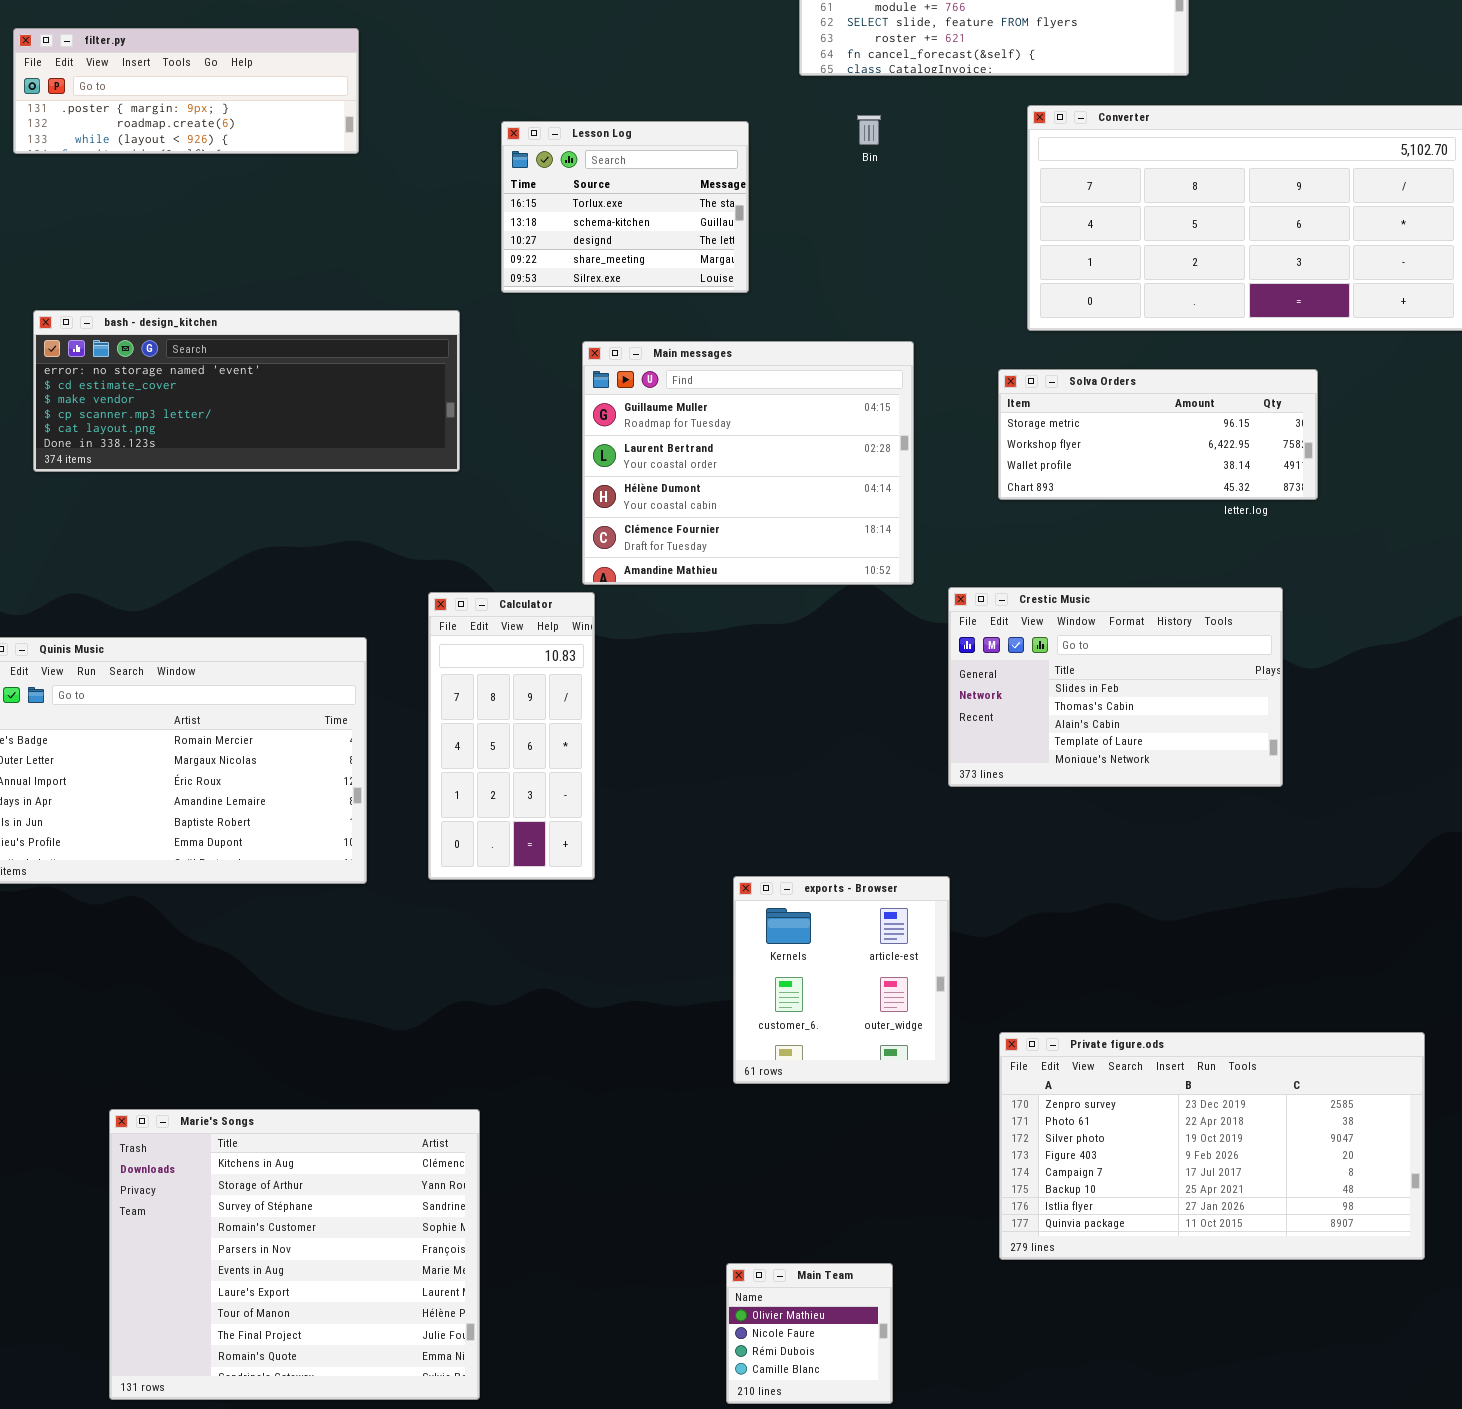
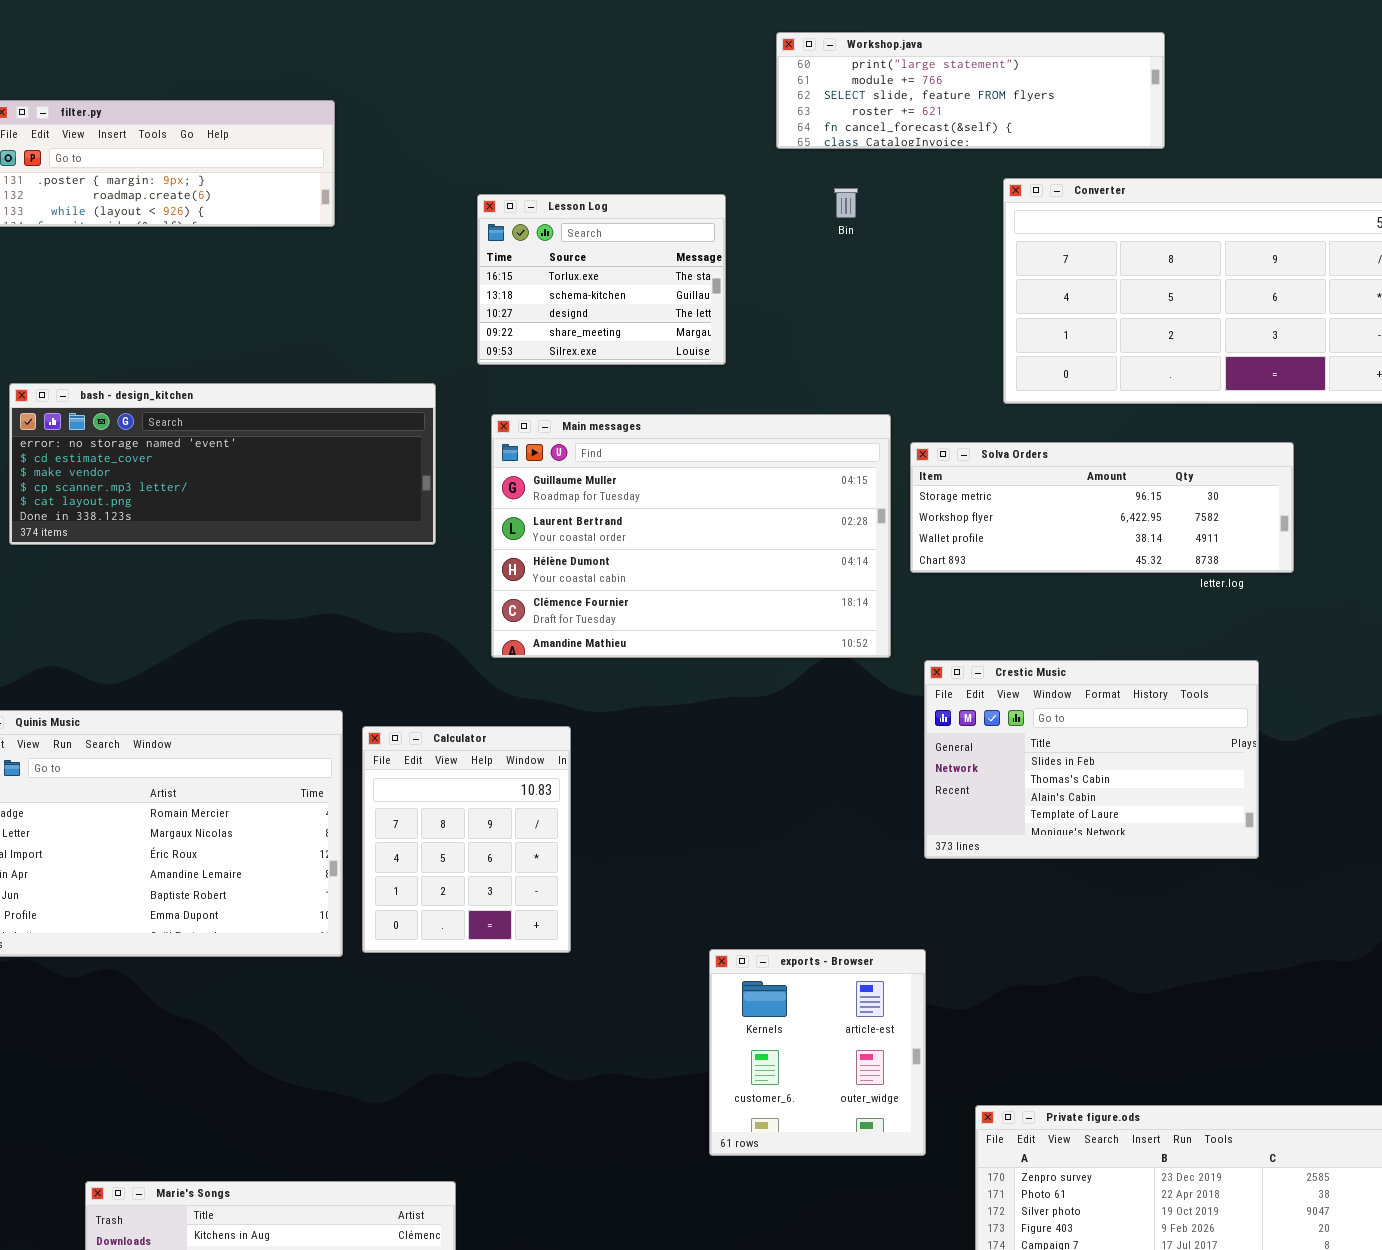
Main messages: [582,341,914,585] -> [491,414,891,658], resized
Solva Orders: [998,369,1318,500] -> [910,442,1294,573], resized
Calculator: [428,592,595,880] -> [362,726,571,953], resized

